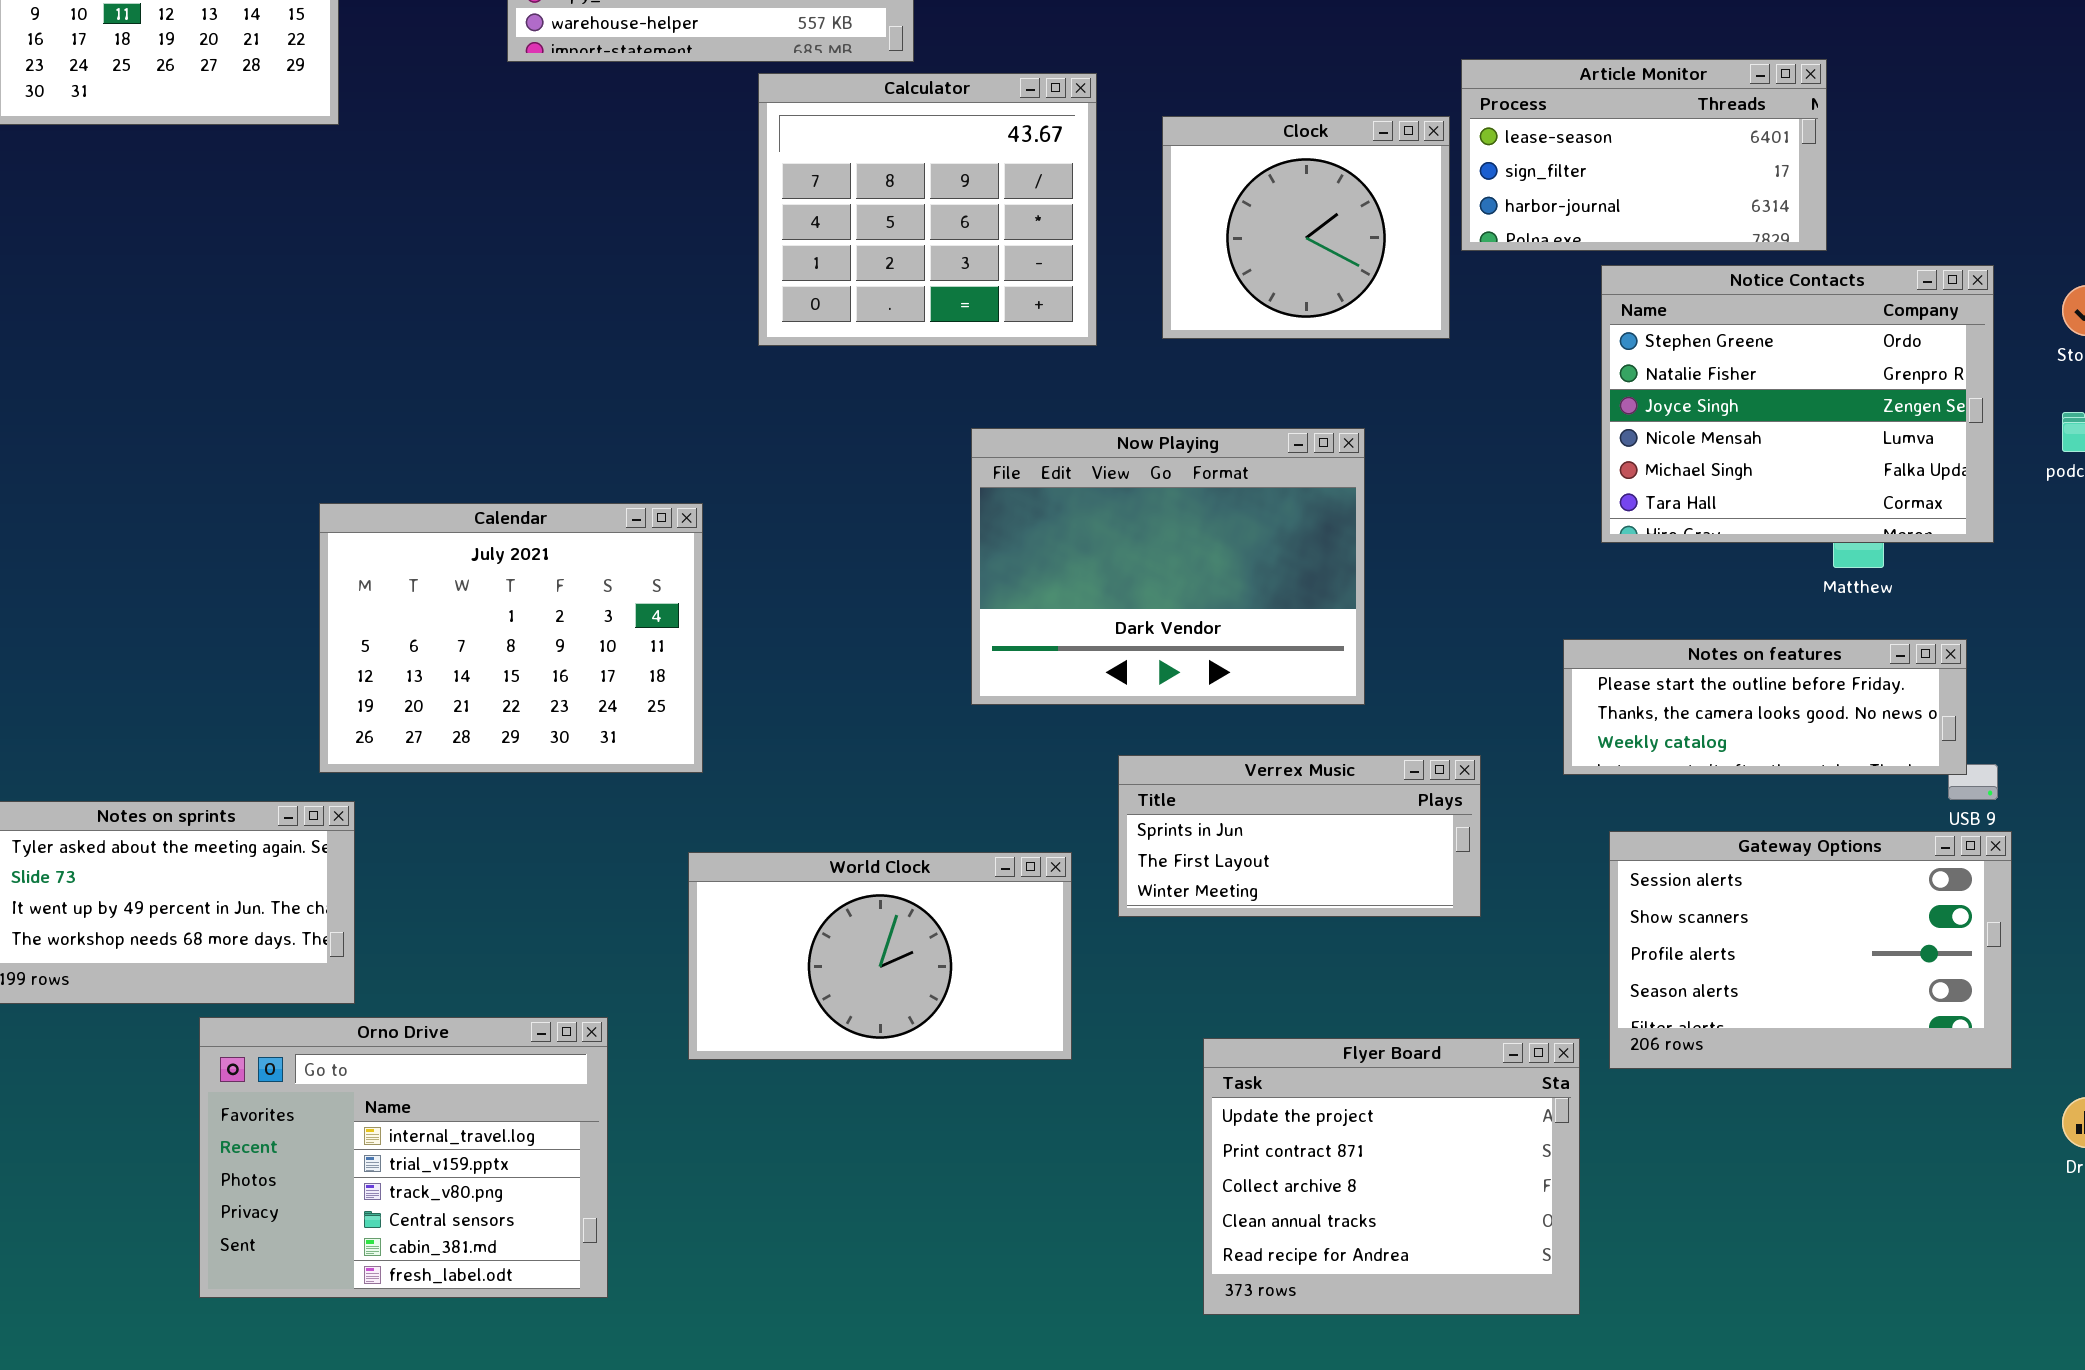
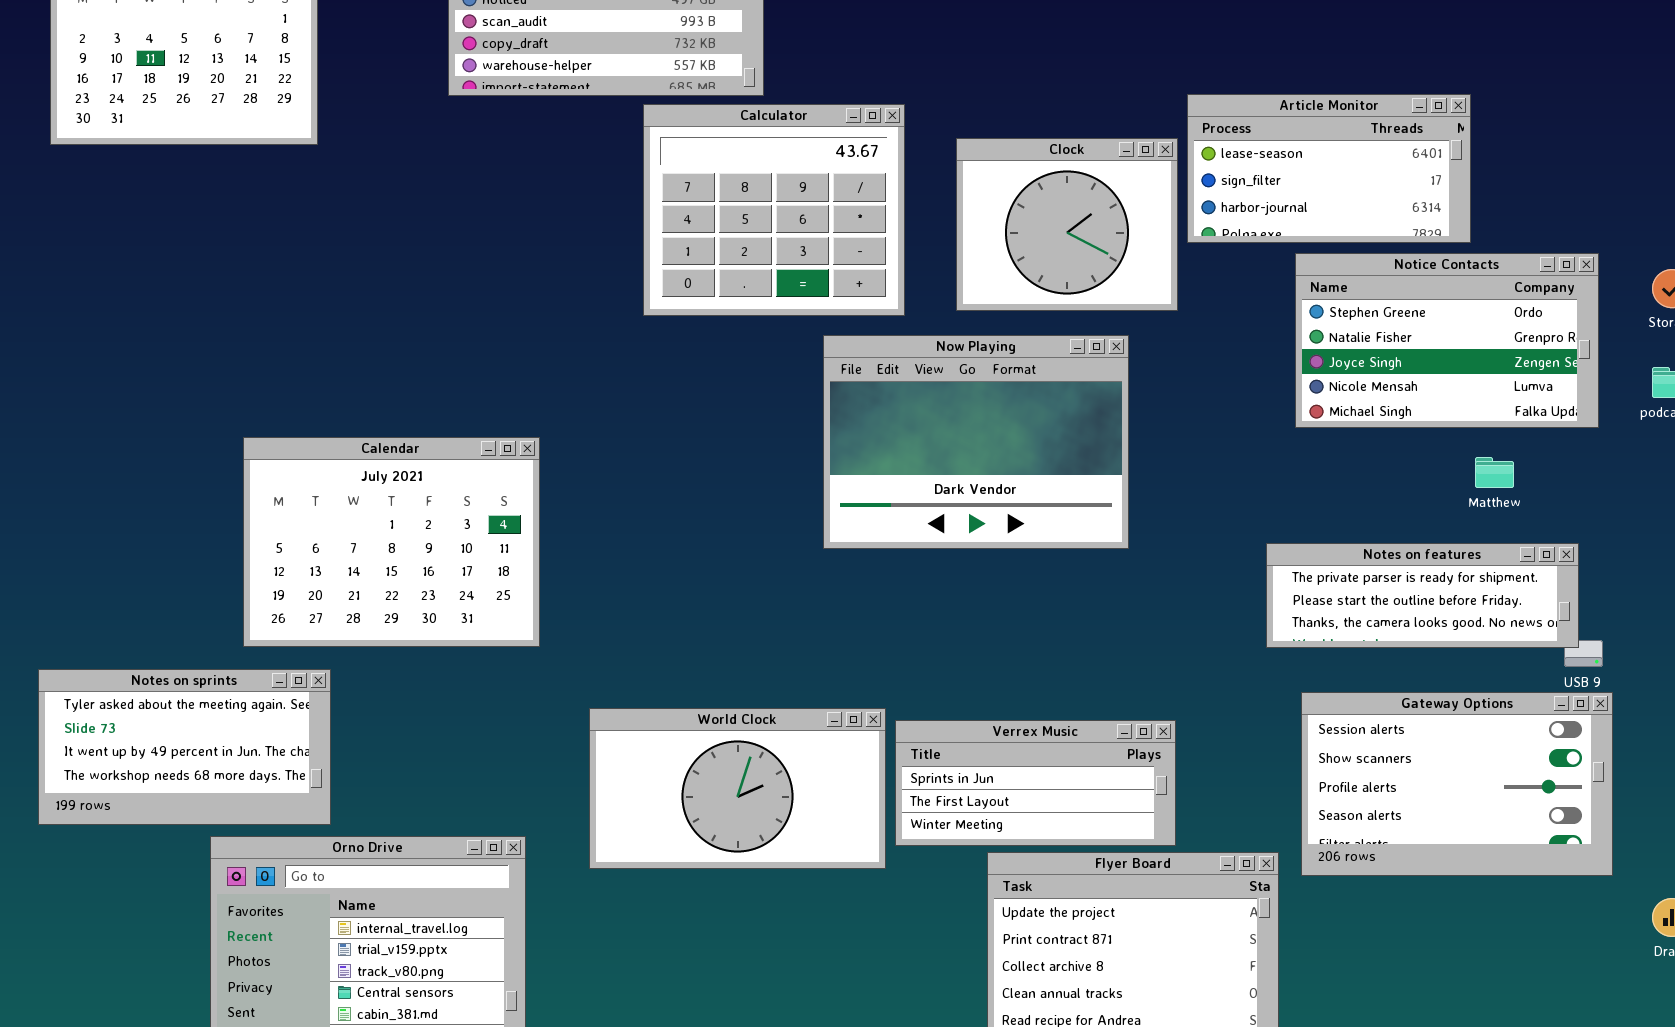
Notice Contacts: [1601,265,1994,543] -> [1295,253,1599,428], resized
Now Playing: [971,428,1365,705] -> [823,335,1129,549], moved
Calendar: [319,503,703,773] -> [243,437,540,647], moved
Notes on features: [1563,639,1967,775] -> [1266,543,1579,648], scrolled up 1 row
Verrex Music: [1118,755,1481,917] -> [895,720,1176,846], moved

